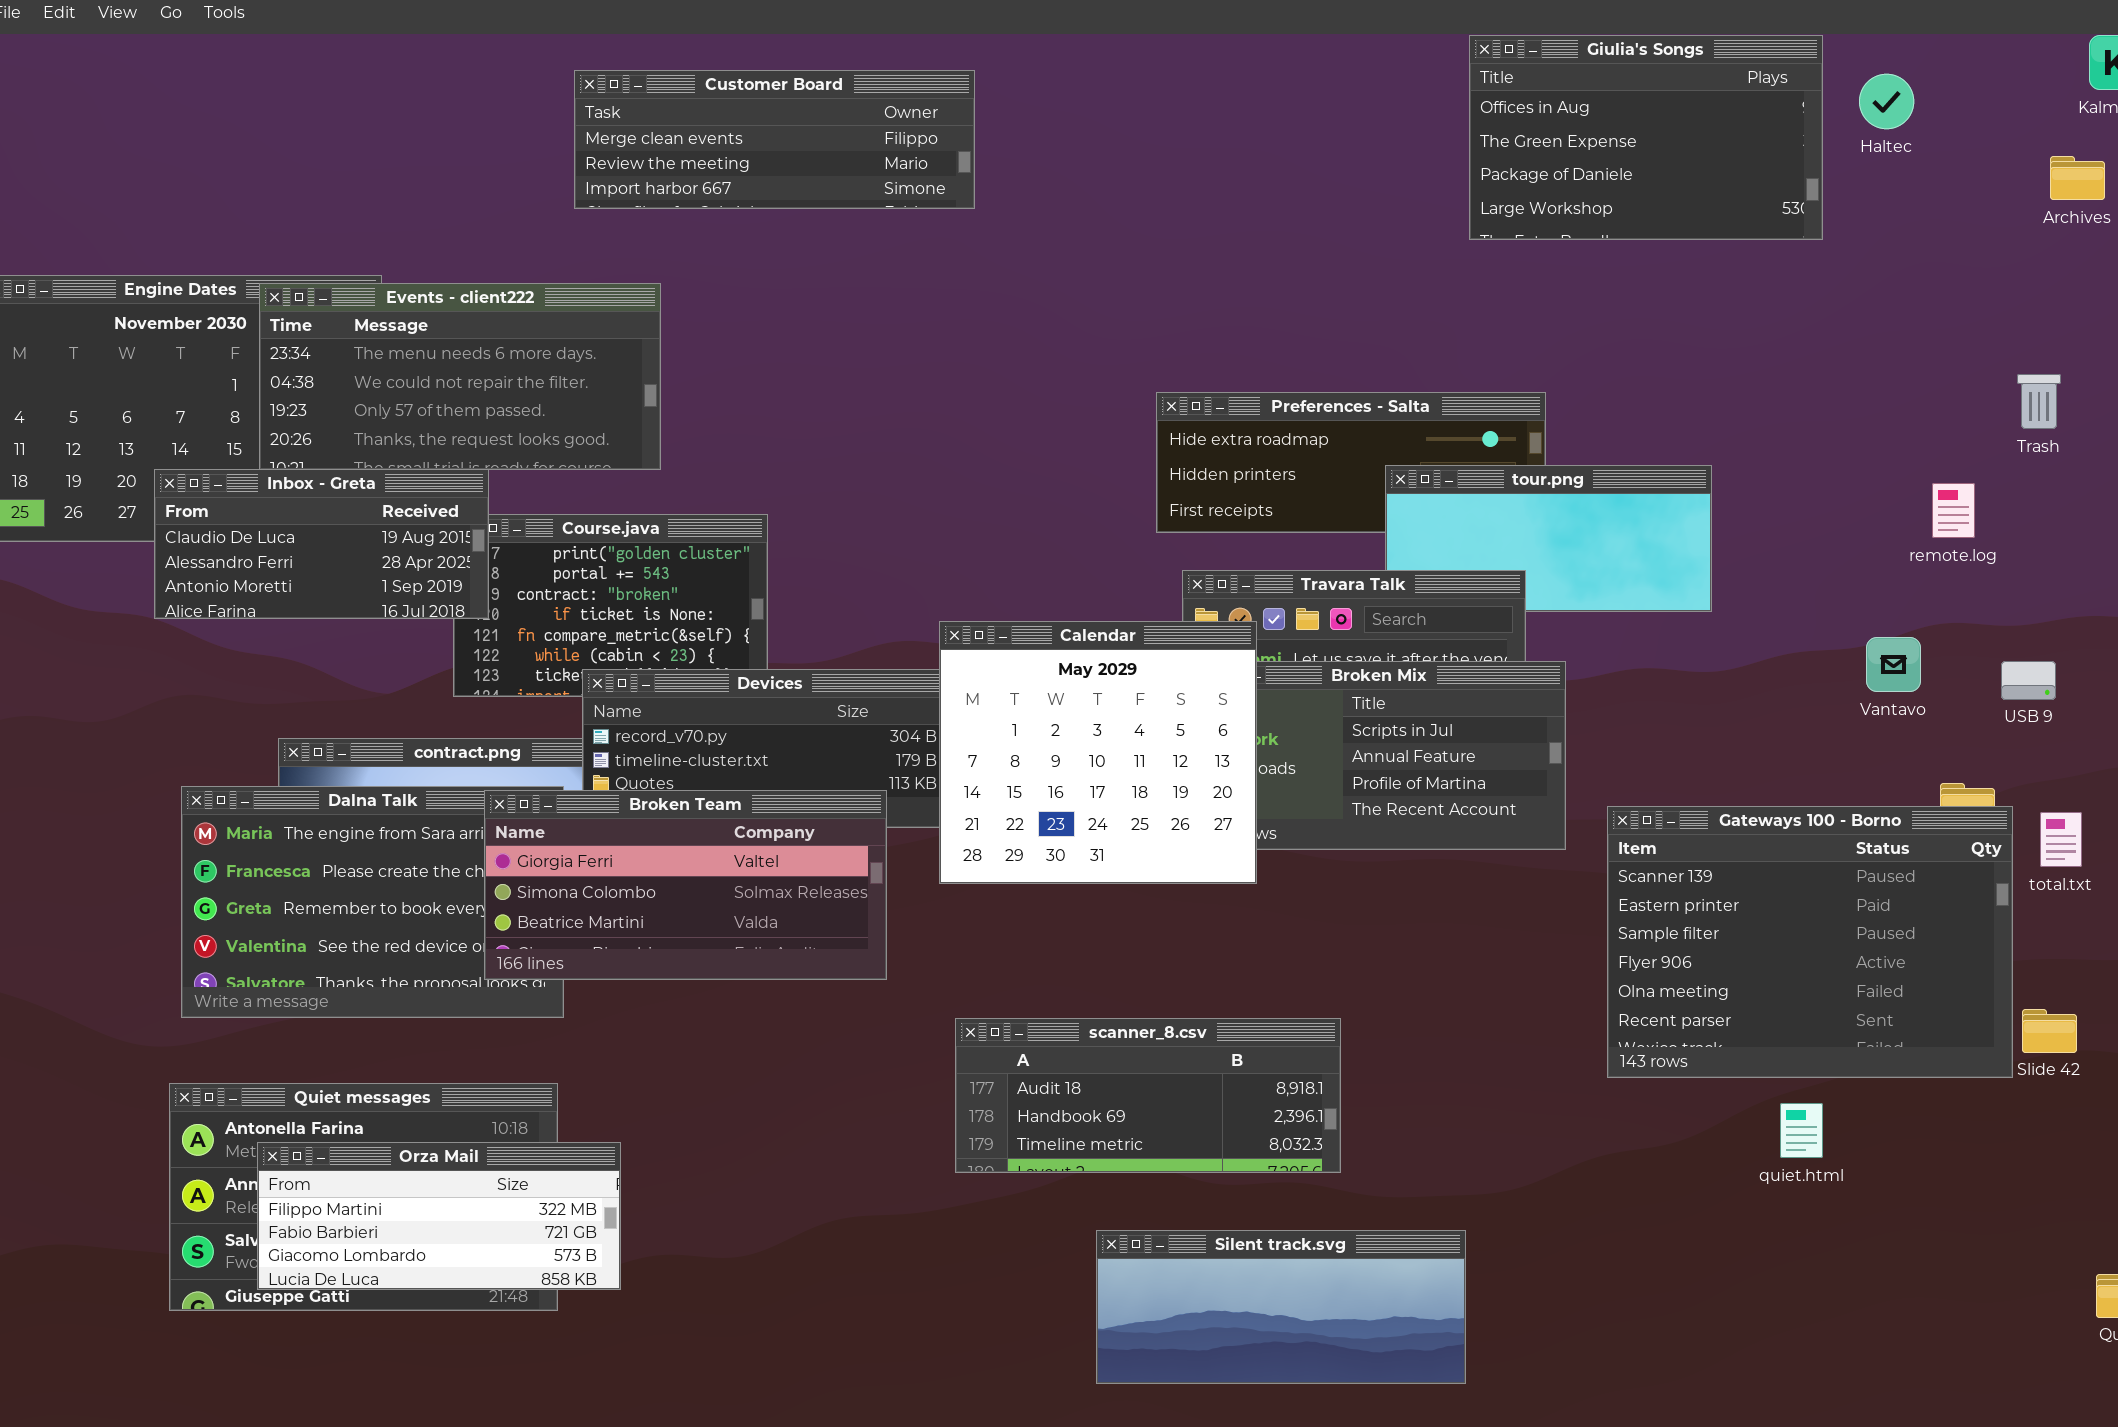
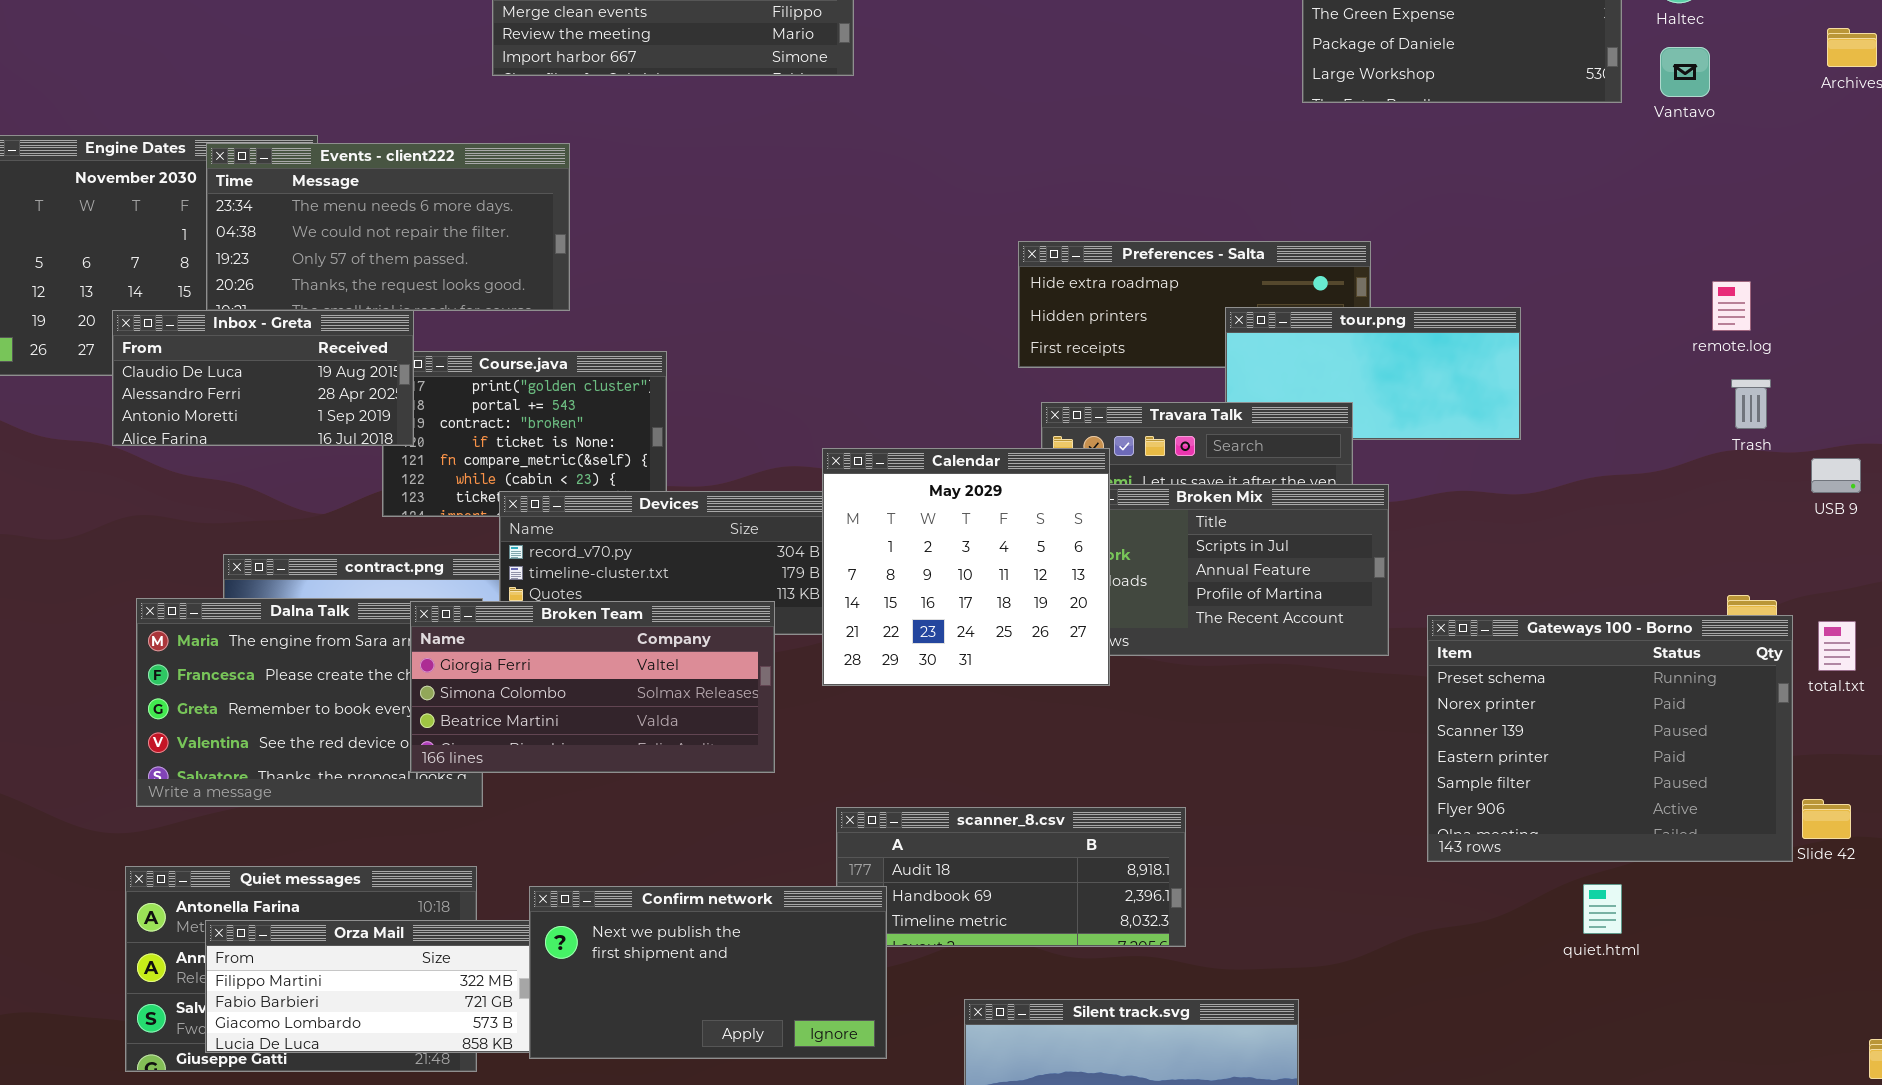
Trash: [2017,374,2061,429] -> [1731,379,1771,429], moved
remote.log: [1932,483,1975,538] -> [1712,281,1751,331], moved
Vantavo: [1866,637,1921,692] -> [1660,47,1710,97], moved
USB 9: [2001,661,2056,700] -> [1811,458,1861,493], moved
Gateways 100 - Borno: [1607,806,2013,1078] -> [1427,615,1793,862], scrolled up 2 rows
Confirm network: none -> [529,886,887,1059], opened

